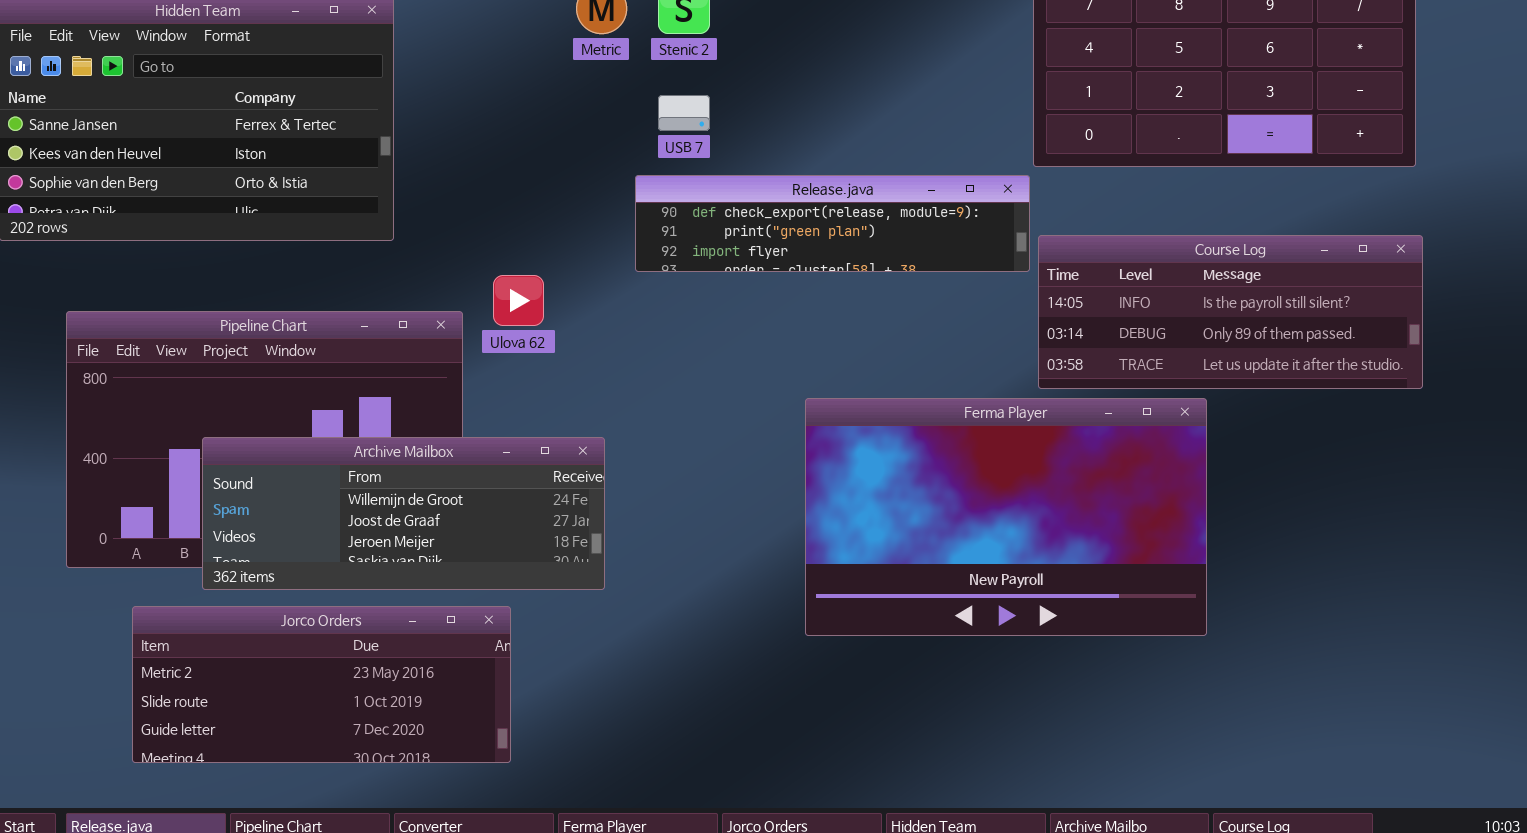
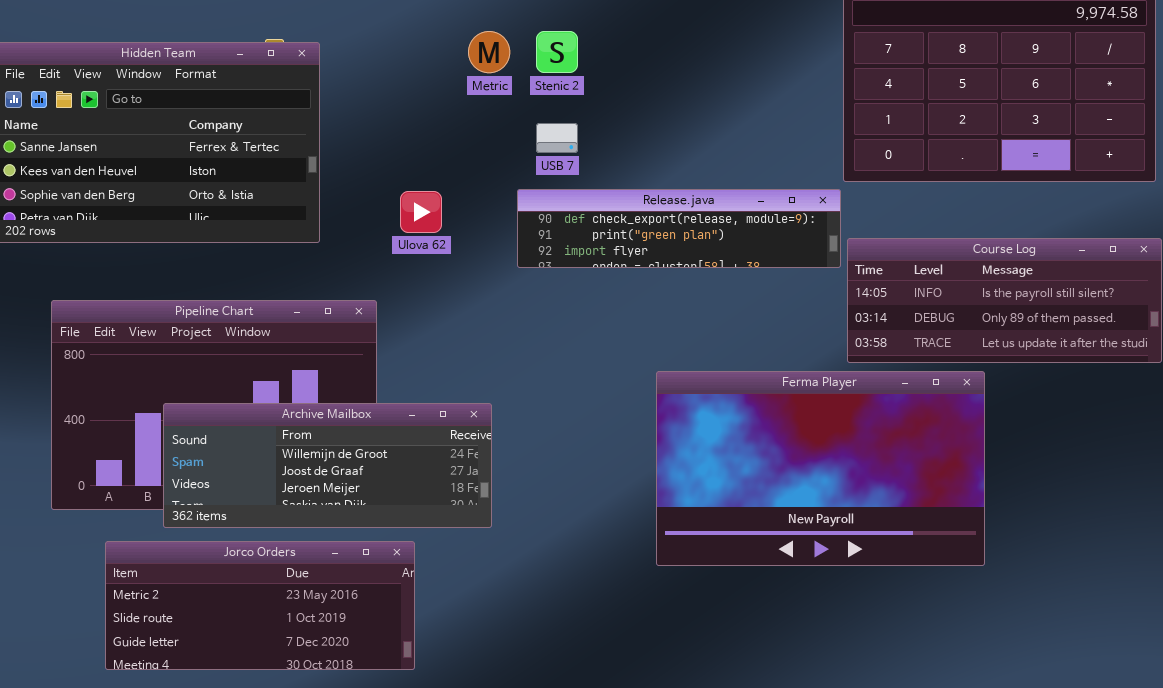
Ulova 62: [493,275,544,326] -> [400,191,442,233], moved

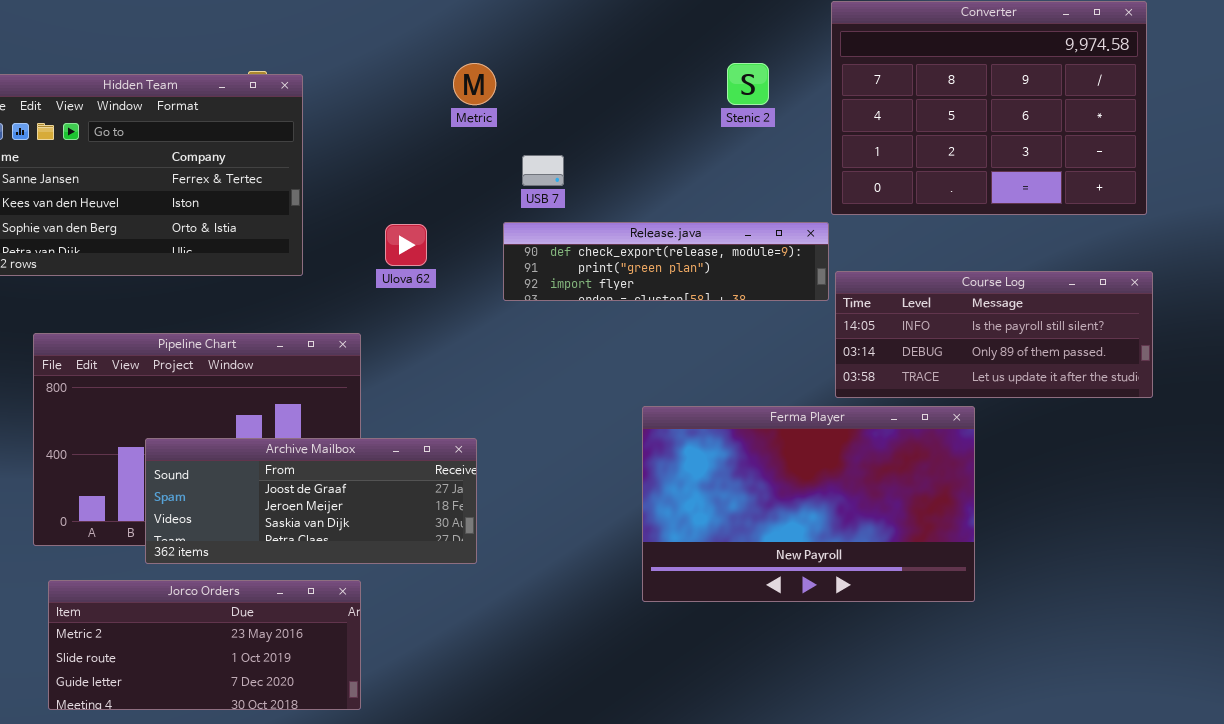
Stenic 2: [536,31,578,73] -> [727,63,769,105], moved
Archive Mailbox: [163,403,492,528] -> [145,438,477,564], scrolled down 1 row
Jorco Orders: [105,541,415,670] -> [48,580,361,710], moved

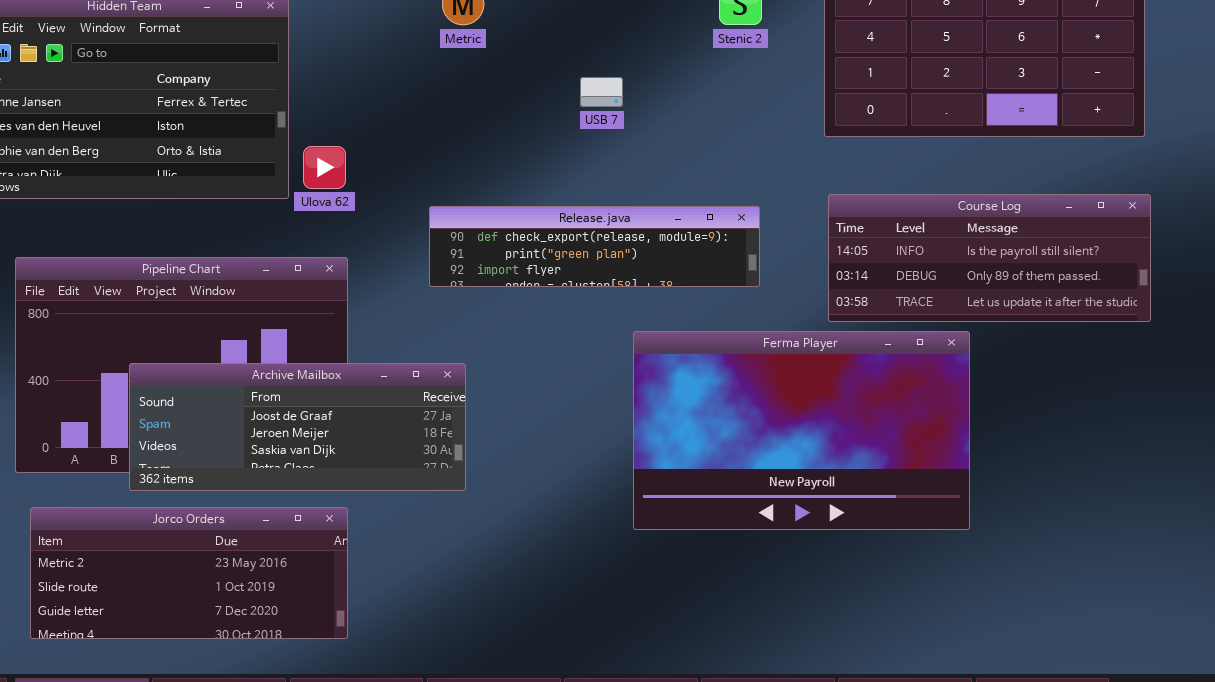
USB 7: [522,155,564,186] -> [580,77,623,107], moved
Release.java: [503,222,829,301] -> [429,206,760,287], moved
Ulova 62: [385,224,427,266] -> [303,146,346,189], moved

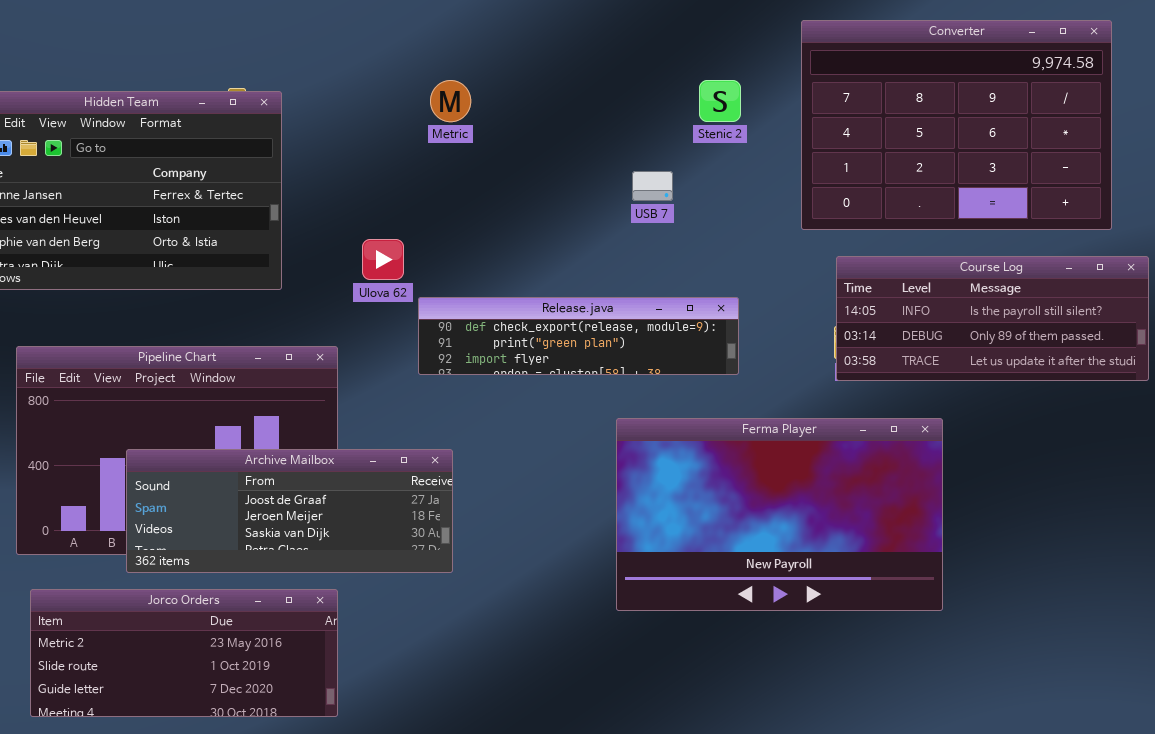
USB 7: [580,77,623,107] -> [632,171,673,201], moved
Ulova 62: [303,146,346,189] -> [362,239,404,280], moved
Course Log: [828,194,1151,322] -> [836,256,1149,381], moved

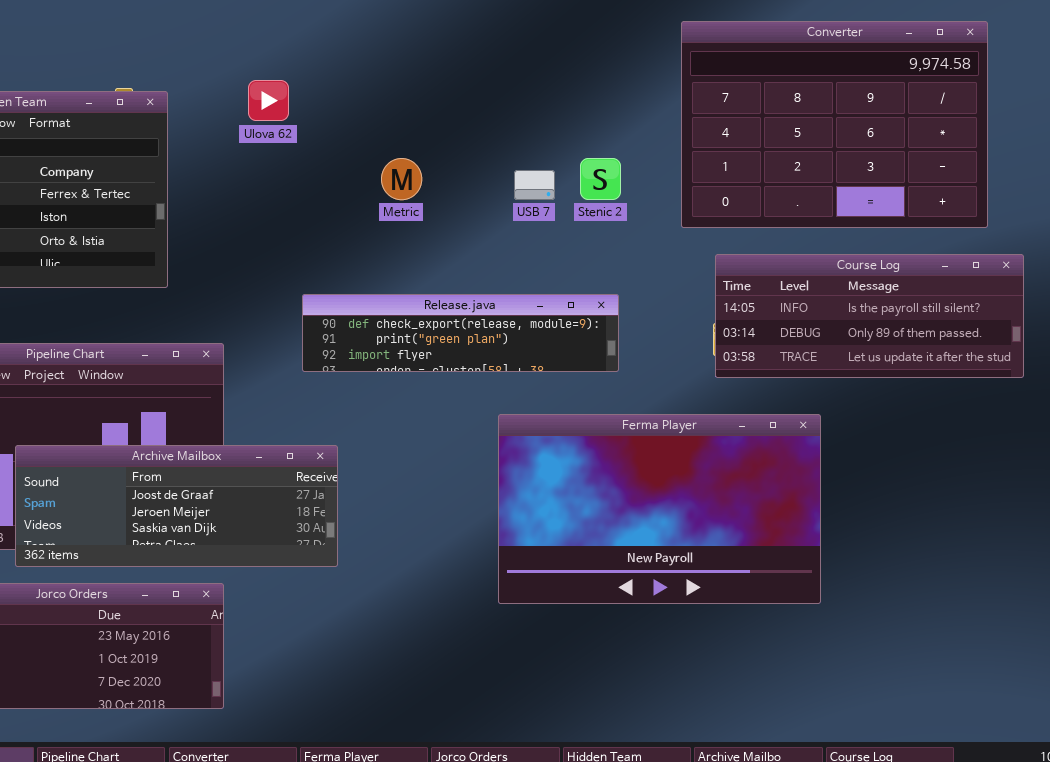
Metric: [430,80,471,122] -> [381,158,422,200], moved
Stenic 2: [699,80,741,122] -> [580,158,621,200], moved
Ulova 62: [362,239,404,280] -> [248,80,289,121], moved

